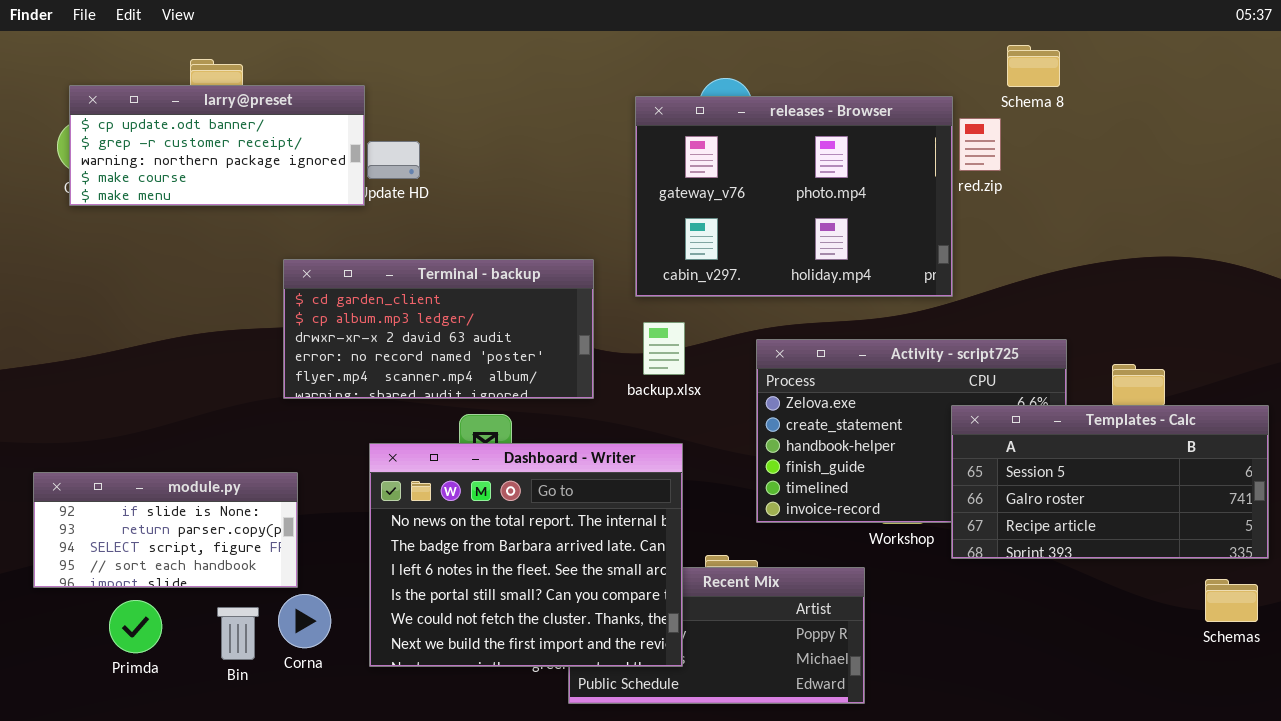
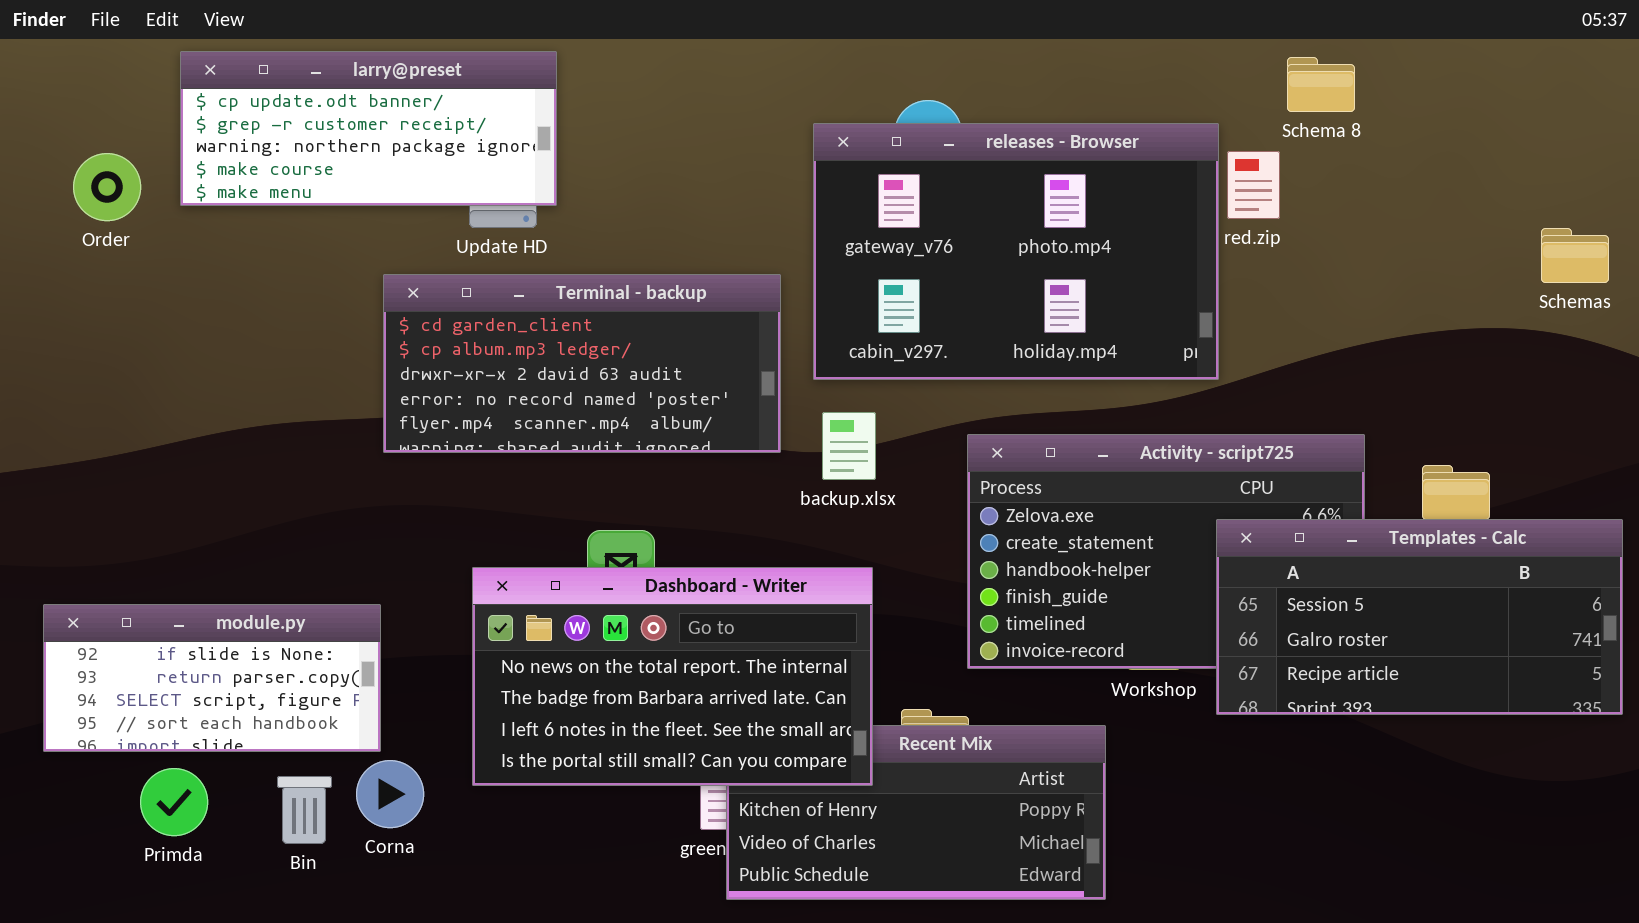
larry@preset: [69,85,365,206] -> [180,51,557,206], moved
Terminal - backup: [283,259,594,399] -> [383,274,781,453], moved
Dashboard - Writer: [369,443,683,667] -> [472,567,873,786], resized
Schemas: [1205,579,1258,622] -> [1541,228,1609,283], moved

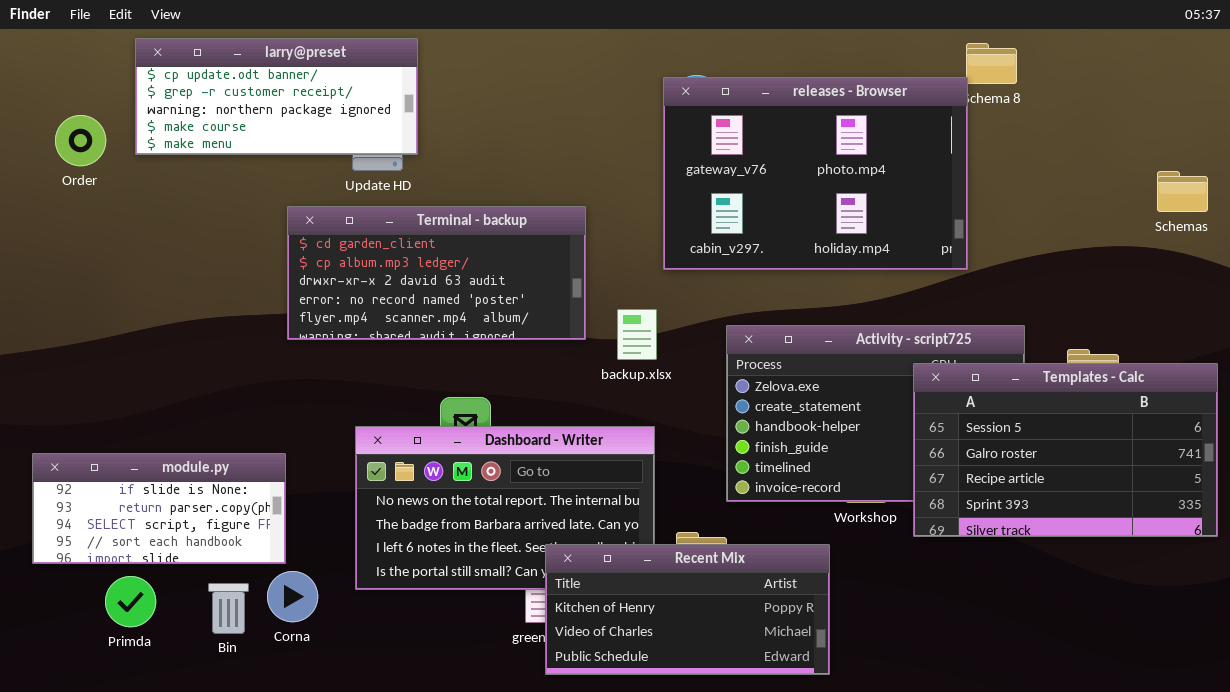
releases - Browser: [813,123,1219,380] -> [663,77,968,270], moved
Templates - Calc: [1216,519,1623,715] -> [913,363,1218,537], resized
Recent Mix: [726,725,1106,900] -> [545,544,830,675], raised

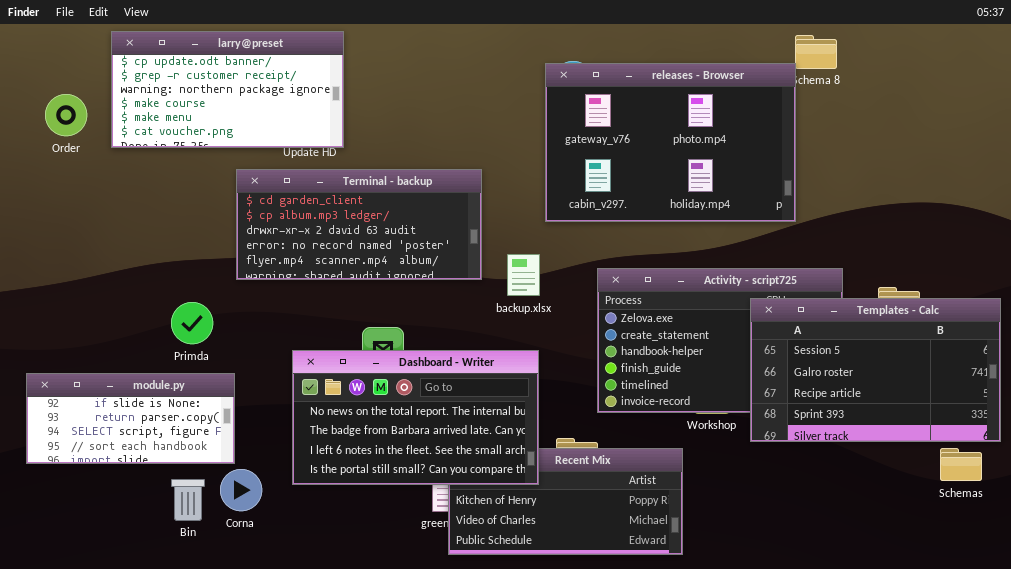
larry@preset: [135,38,418,155] -> [111,31,344,148], resized
Schemas: [1157,171,1208,212] -> [940,448,982,481], moved
Dashboard - Writer: [355,426,655,590] -> [292,350,539,485], raised
Primda: [105,576,156,627] -> [171,302,213,344], moved

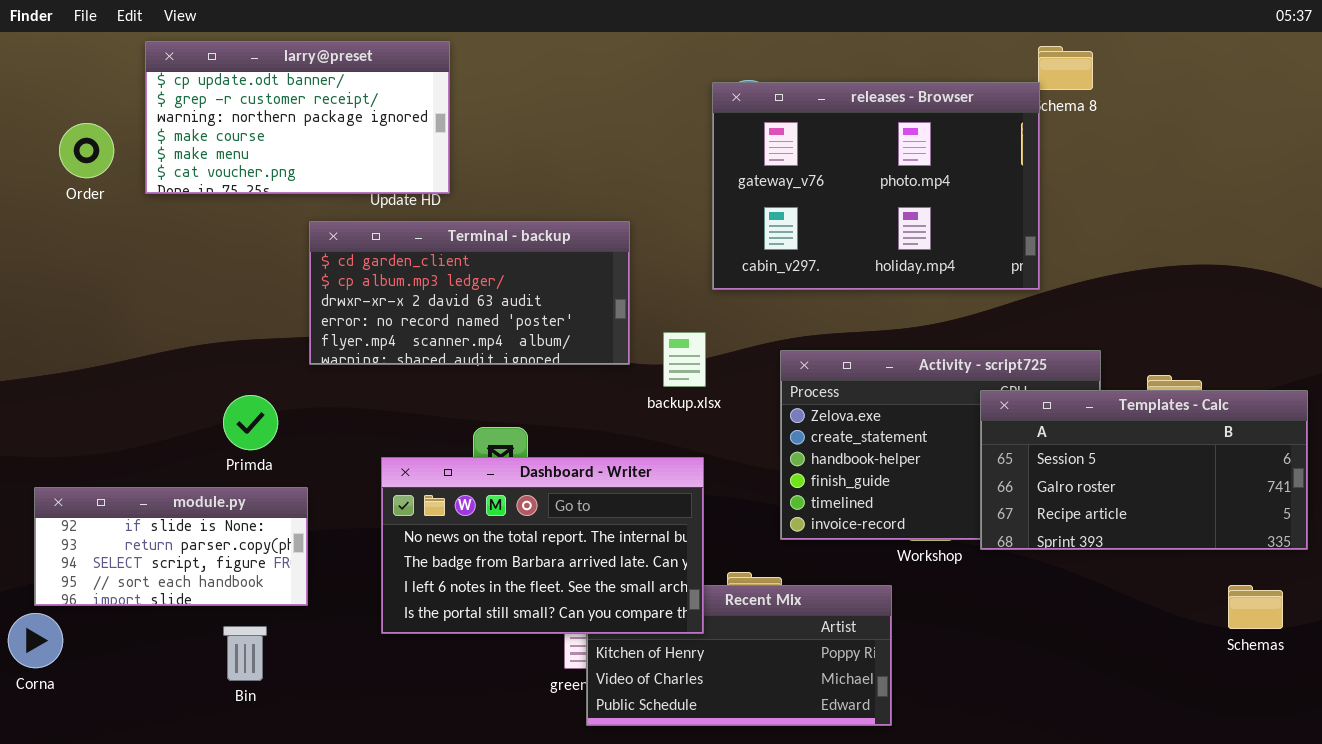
Templates - Calc: [750,298,1001,442] -> [980,390,1308,550], resized
Corna: [220,469,262,511] -> [8,613,63,668], moved

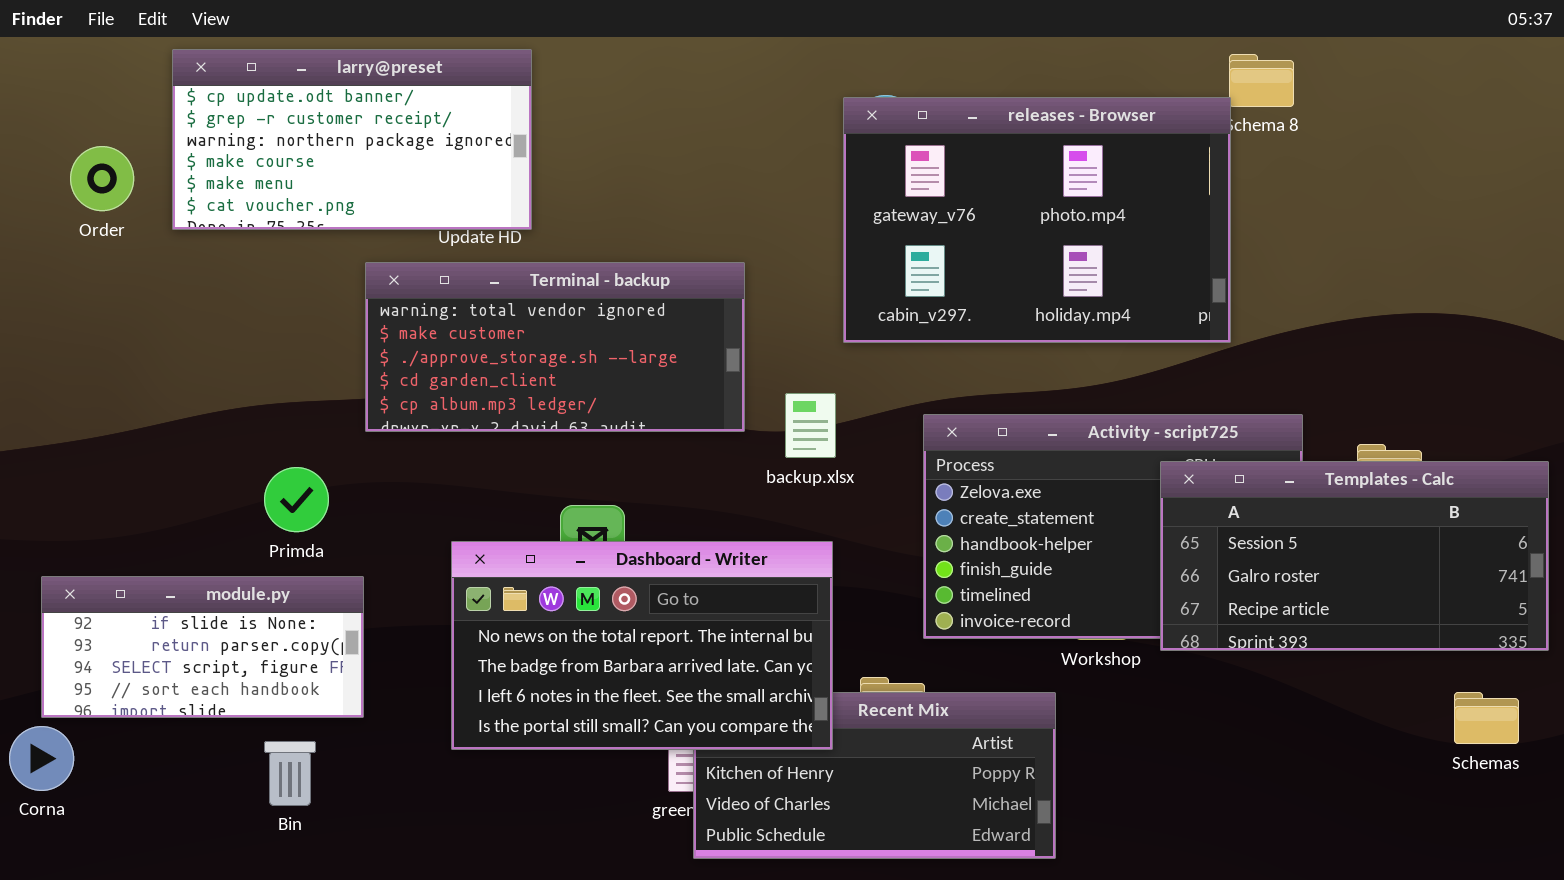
Terminal - backup: [309,221,630,365] -> [365,262,745,432], scrolled up 3 rows

